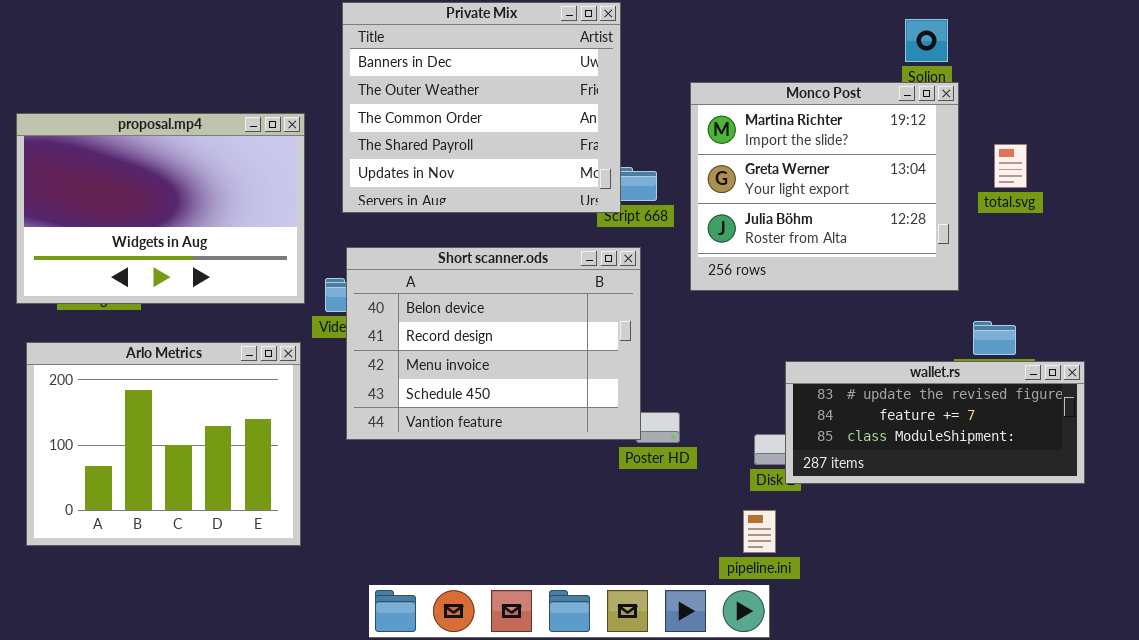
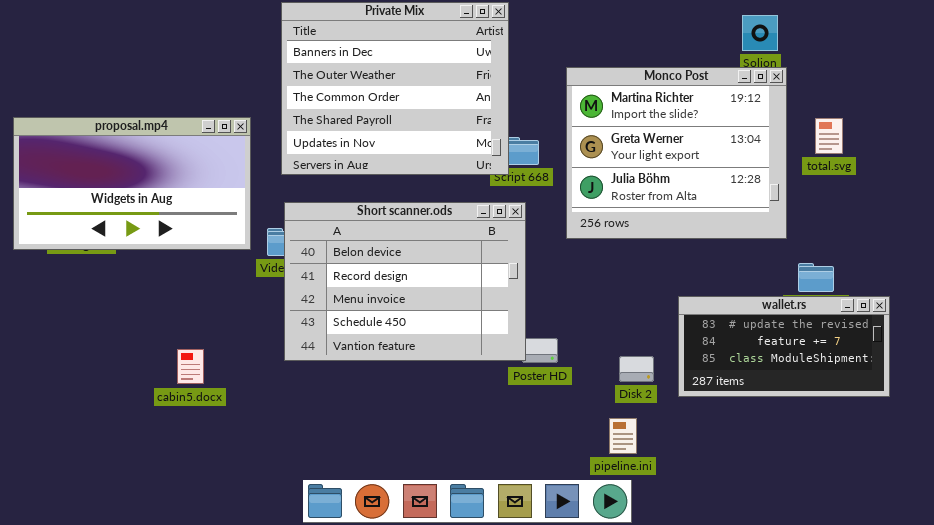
proposal.mp4: [16,113,305,304] -> [13,117,251,250], resized
Arlo Metrics: [26,342,301,546] -> none, closed
wallet.rs: [785,361,1085,484] -> [678,296,890,397], resized

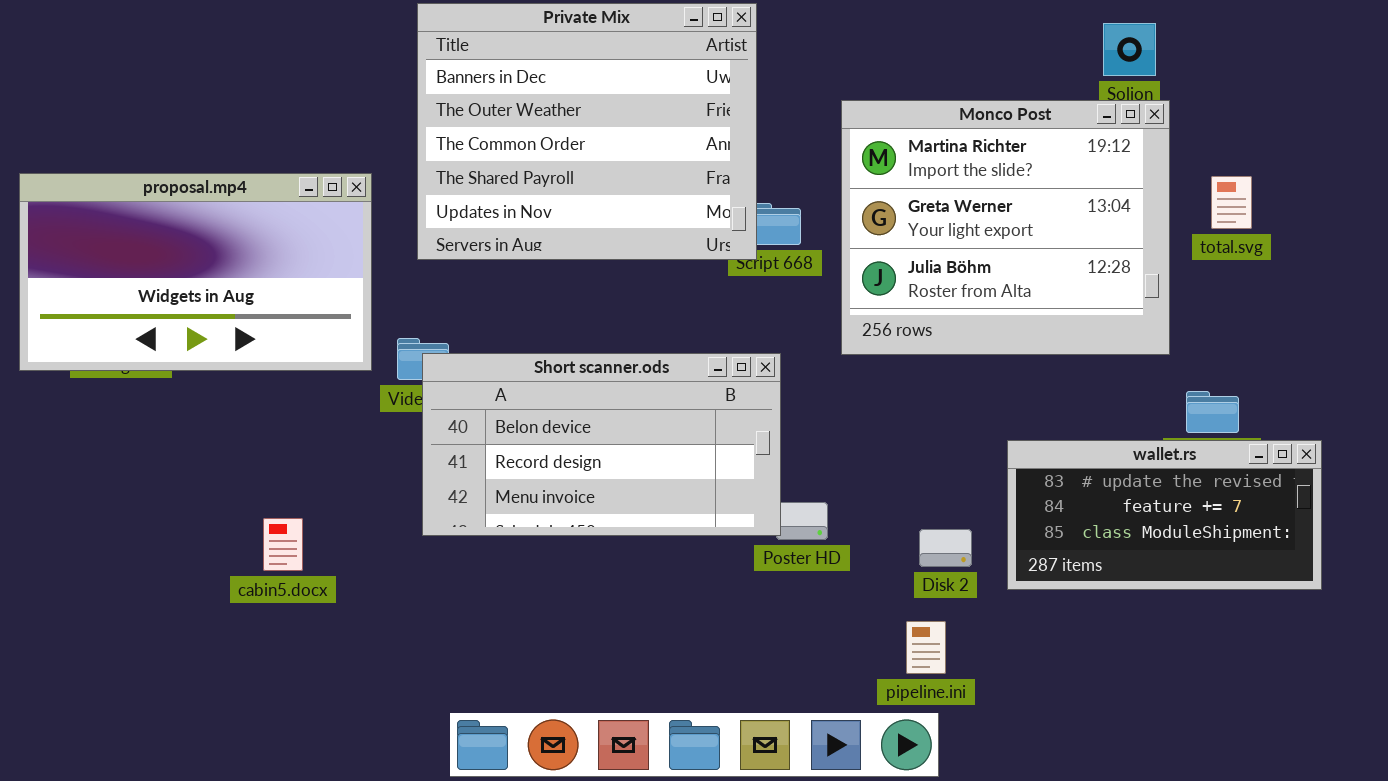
Short scanner.ods: [284,202,526,361] -> [422,353,781,536], resized

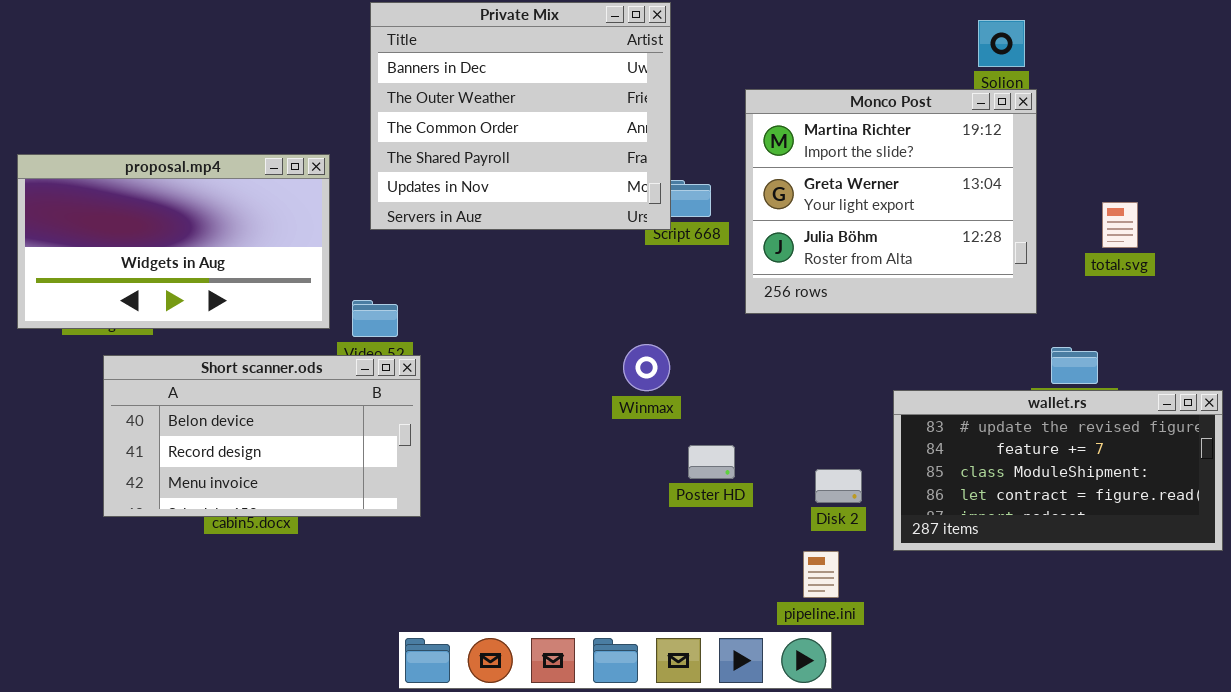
total.svg: [1211,176,1252,229] -> [1102,202,1138,248], moved
Short scanner.ods: [422,353,781,536] -> [103,355,421,517], moved
wallet.rs: [1007,440,1322,590] -> [893,390,1223,551], resized

